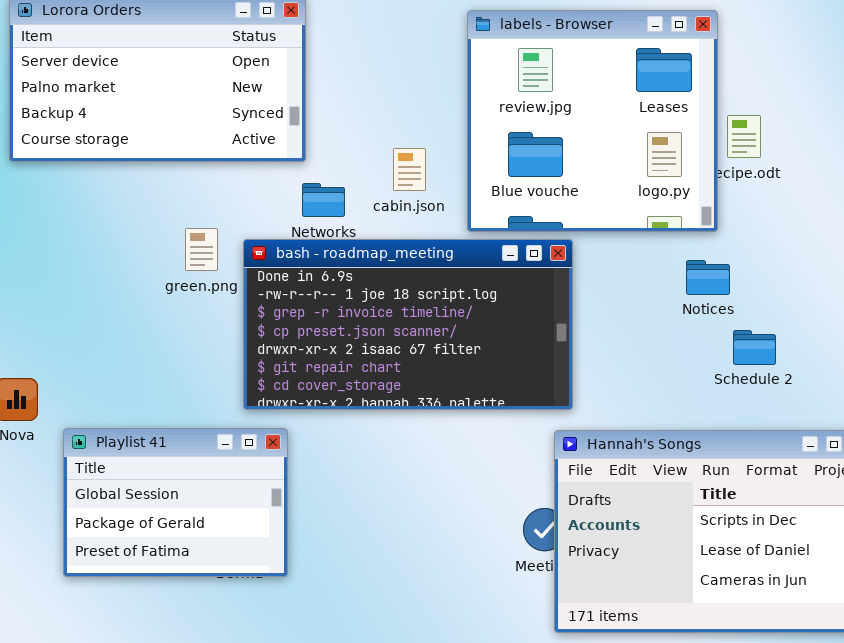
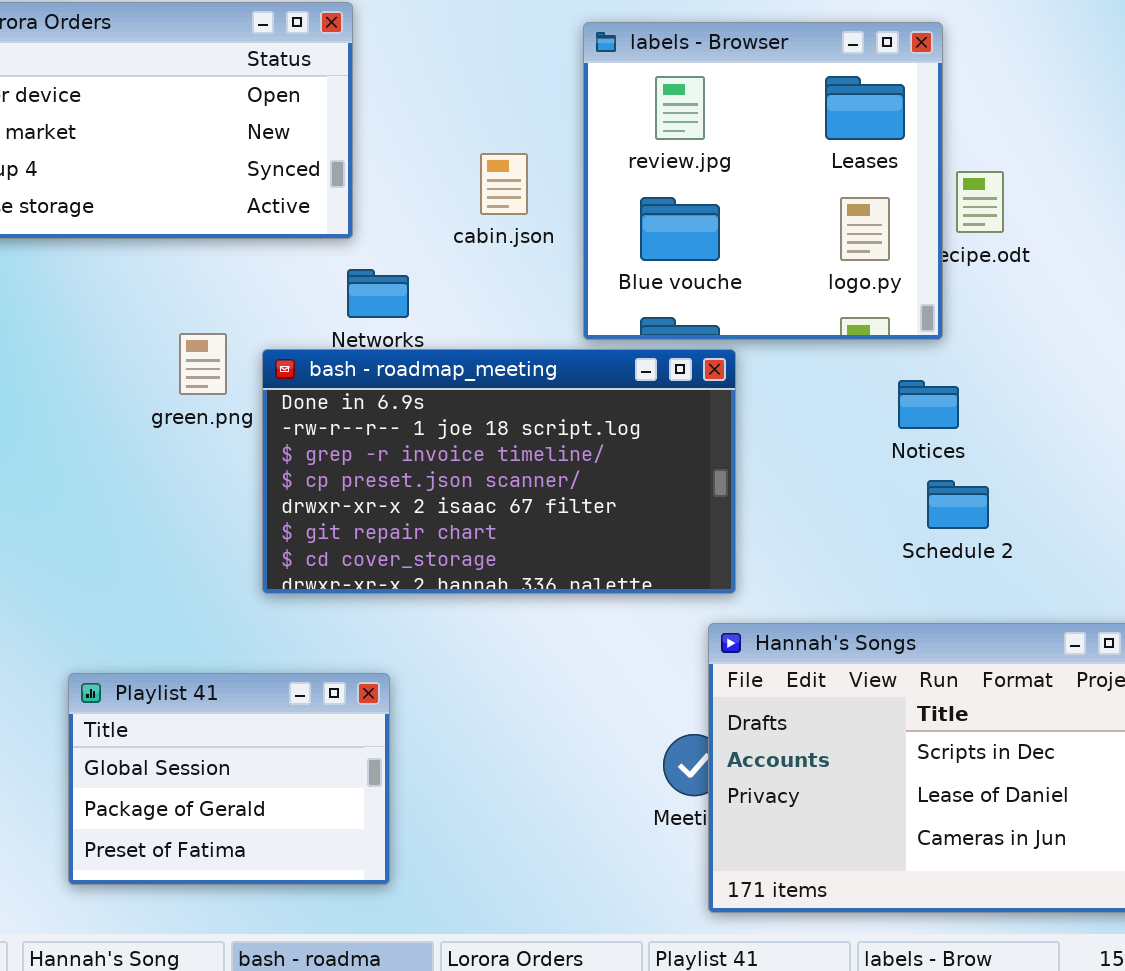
cabin.json: [393,148,426,191] -> [480,153,528,215], moved
Schedule 2: [733,330,776,365] -> [927,480,989,529], moved
Playlist 41: [63,428,288,577] -> [68,673,390,885], moved

